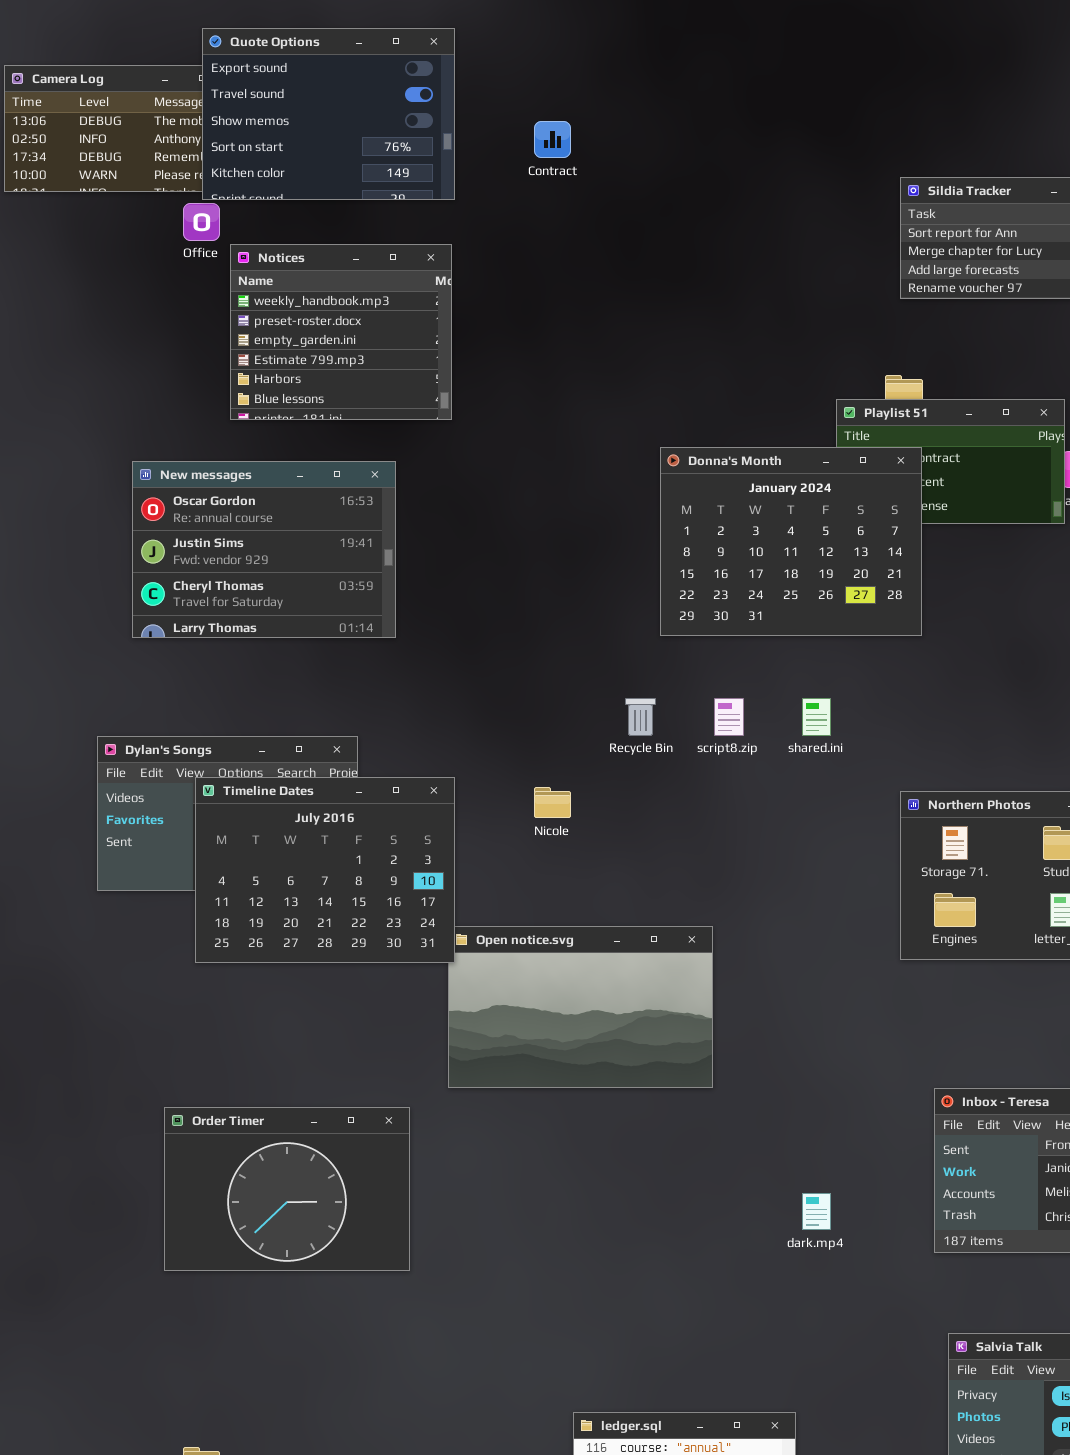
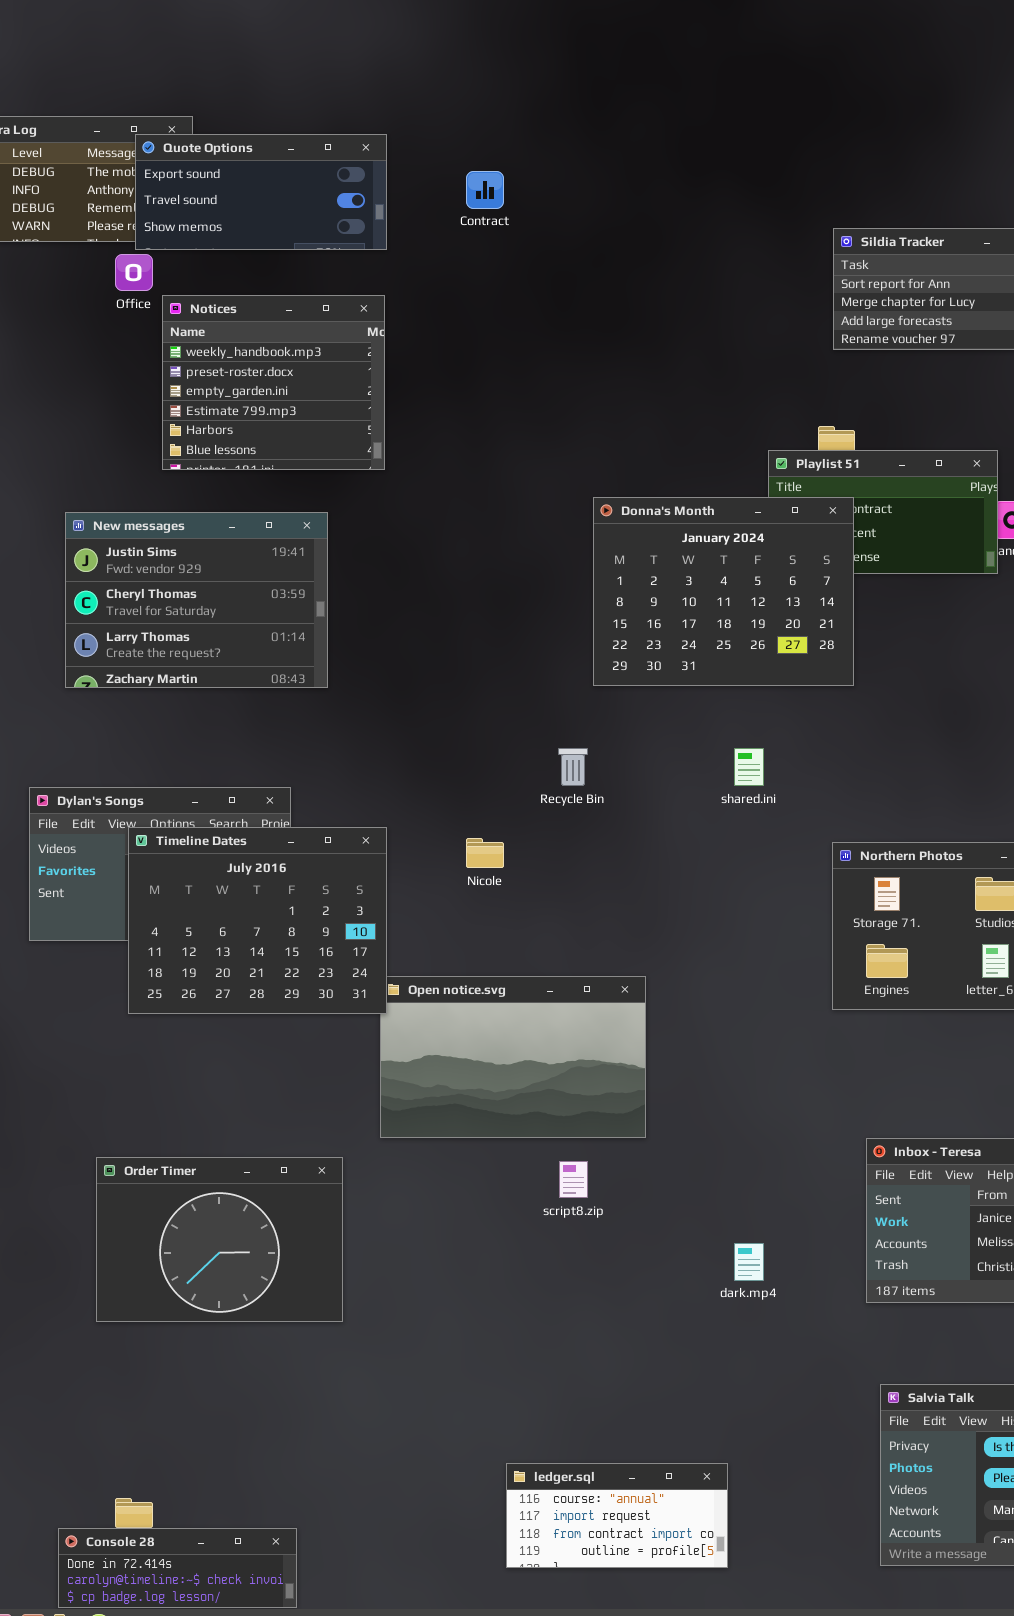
Quote Options: [202,28,455,200] -> [135,134,387,250], resized
New messages: [132,461,396,638] -> [65,512,328,688], scrolled down 1 row
script8.zip: [714,698,744,736] -> [559,1161,588,1198], moved

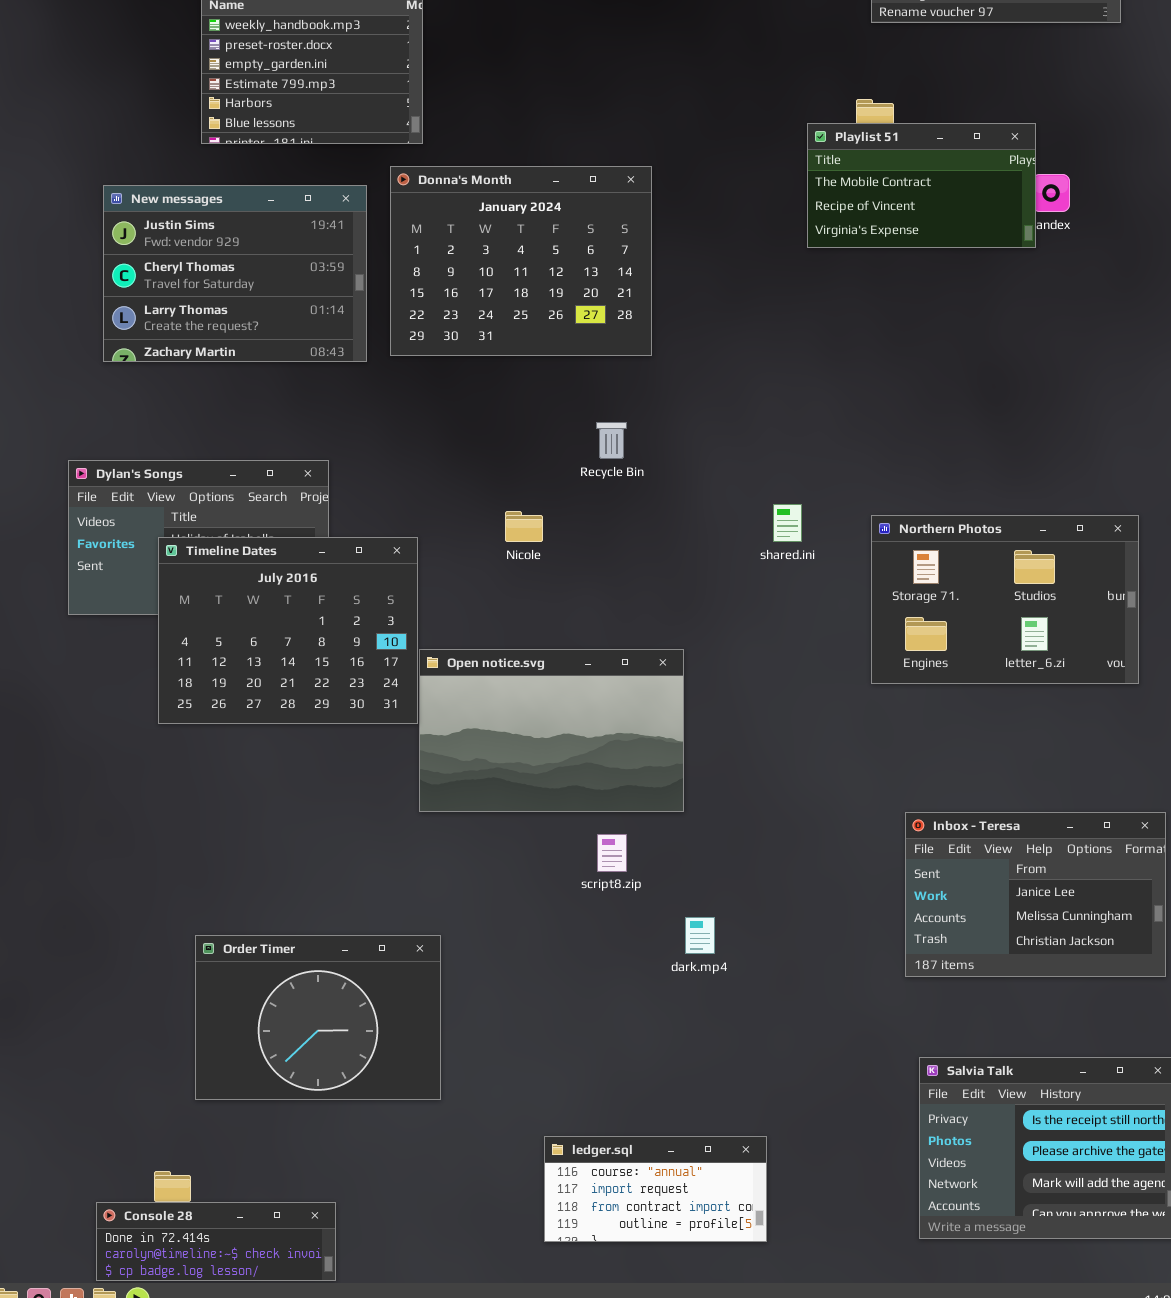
Donna's Month: [593,497,854,686] -> [390,166,652,356], moved
shared.ini: [734,748,764,786] -> [773,504,802,542], moved
Timeline Dates: [128,827,387,1014] -> [158,537,418,724], moved
Order Timer: [96,1157,343,1322] -> [195,935,441,1100], moved
dark.mp4: [734,1243,764,1281] -> [685,917,715,954], moved

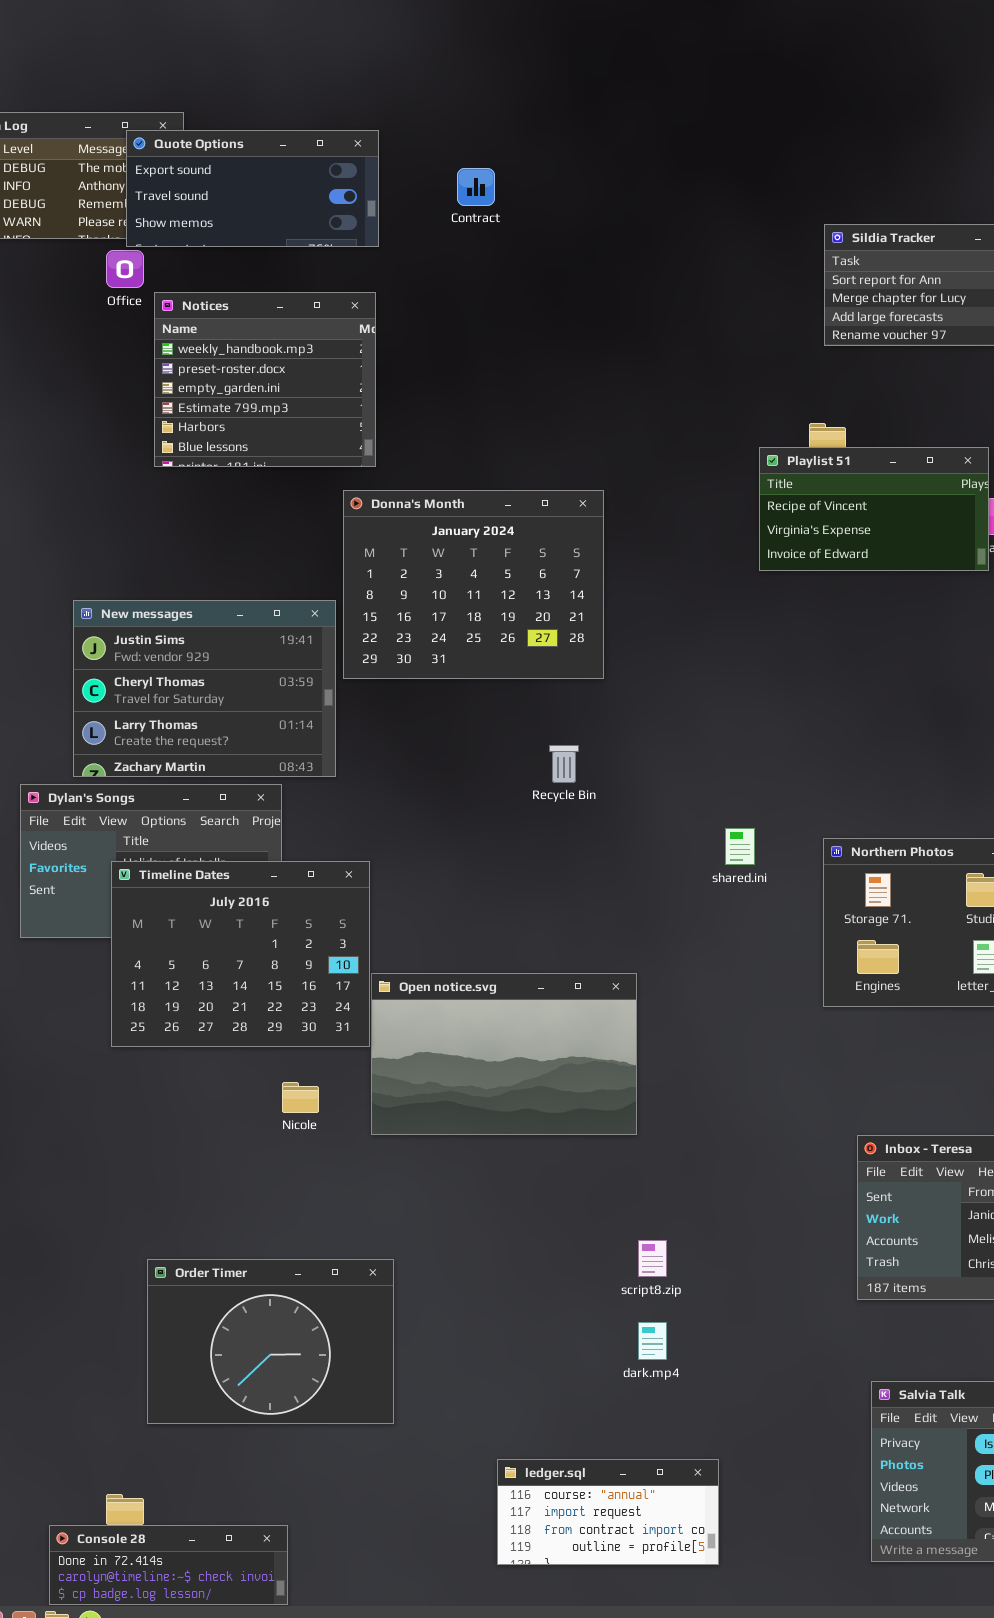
Playlist 51: [807,123,1036,248] -> [759,447,989,571], scrolled down 1 row
New messages: [103,185,367,362] -> [73,600,336,777], moved
Nicole: [505,511,543,542] -> [282,1082,319,1113], moved
script8.zip: [597,834,627,872] -> [638,1240,667,1277], moved
dark.mp4: [685,917,715,954] -> [638,1322,667,1360], moved

